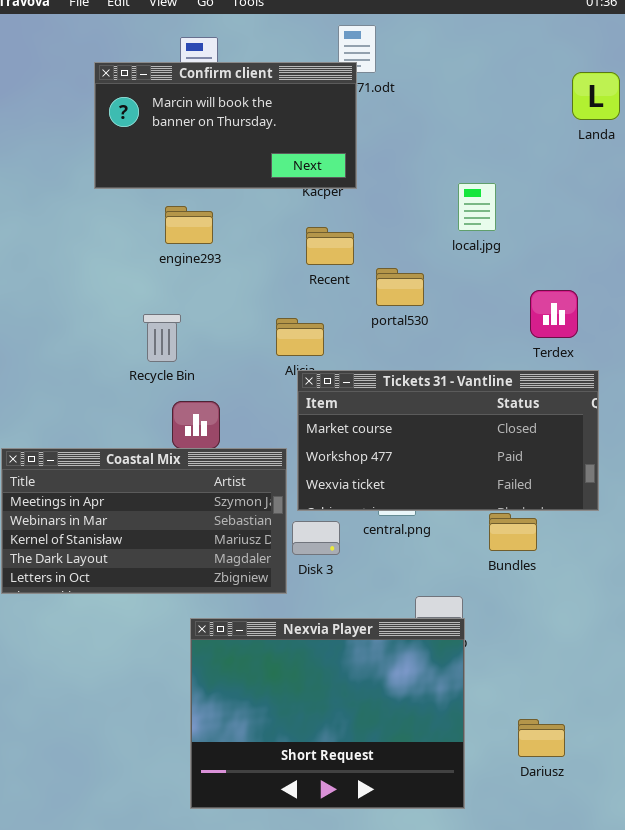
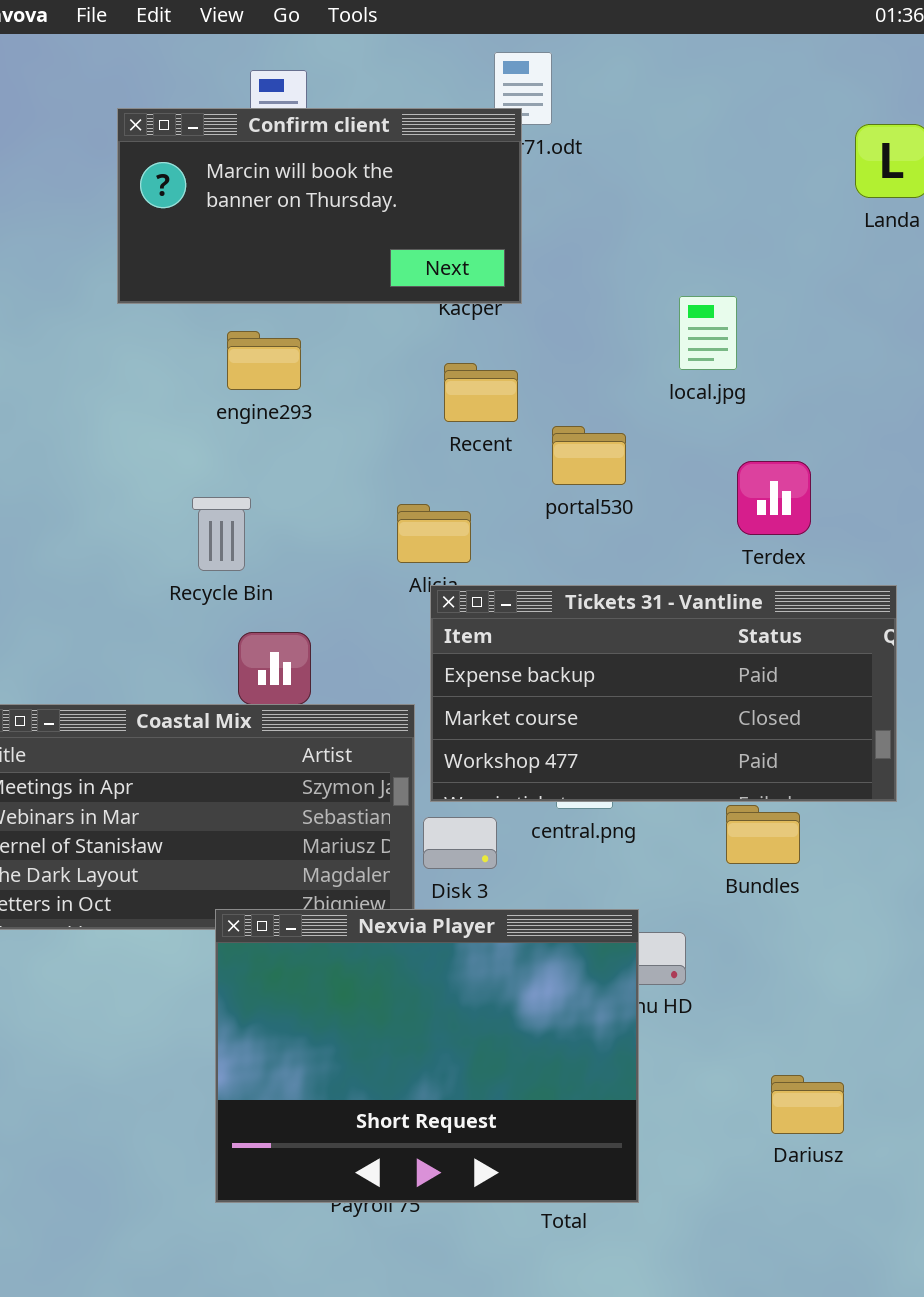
Terdex: [530,290,578,338] -> [737,461,811,535], moved
Tickets 31 - Vantline: [297,370,599,511] -> [430,585,897,802], scrolled up 1 row
Nexvia Player: [190,618,465,809] -> [215,909,639,1203], moved
Dariusz: [518,719,565,757] -> [771,1075,844,1134], moved

